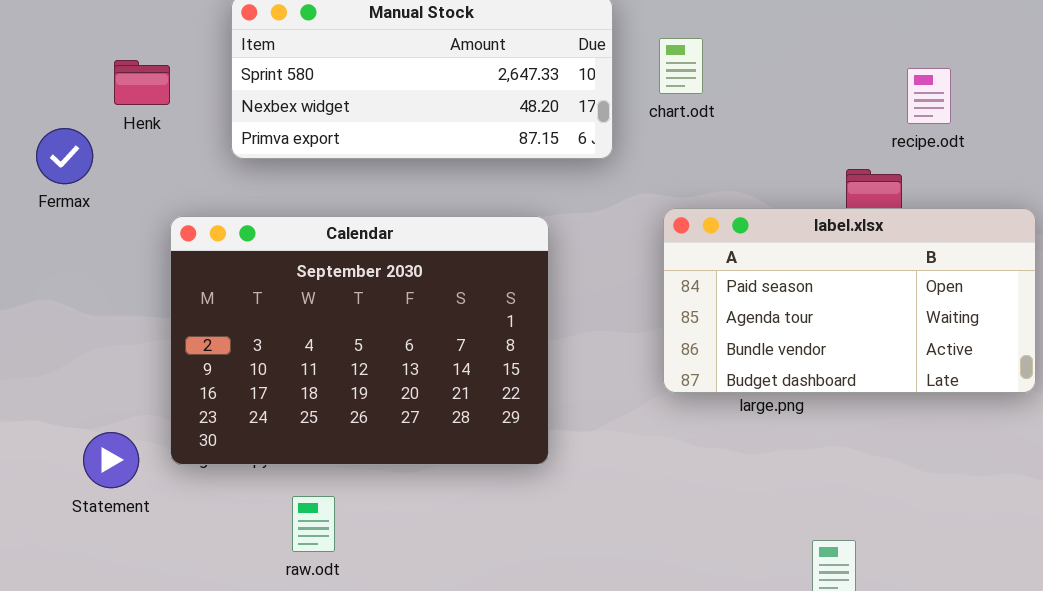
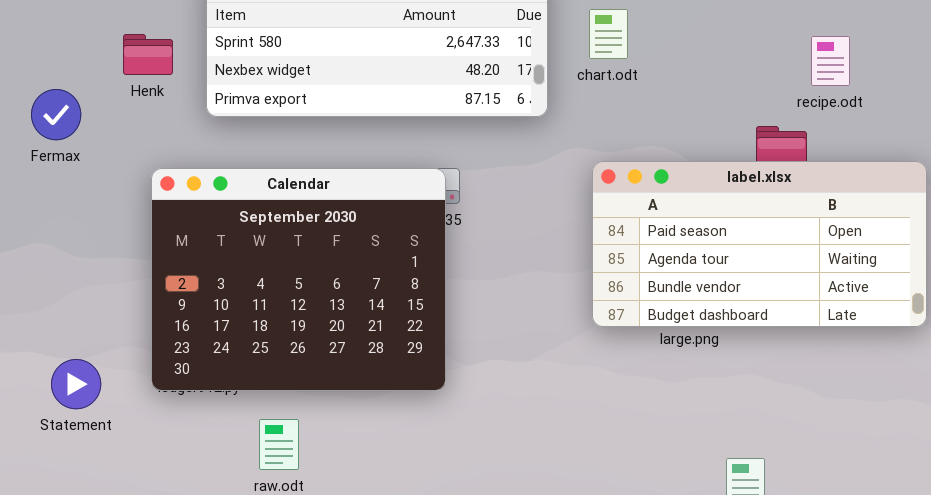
Henk: [114,60,170,105] -> [123,34,173,75], moved
Calendar: [170,216,549,465] -> [151,168,446,391], resized
Statement: [83,432,139,488] -> [51,359,101,409], moved

